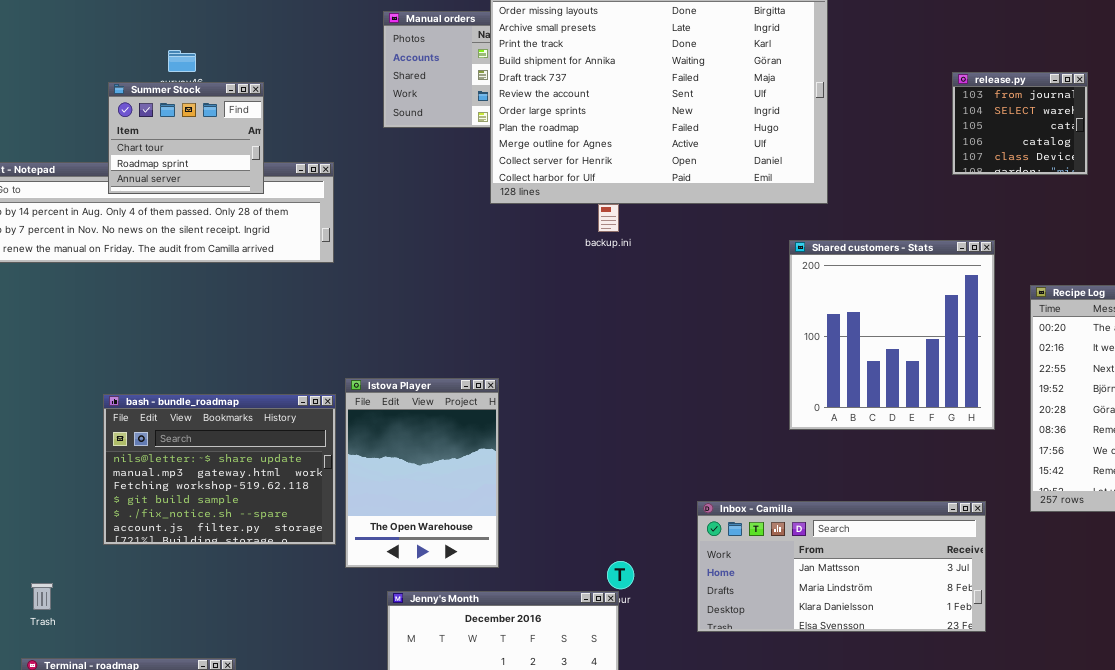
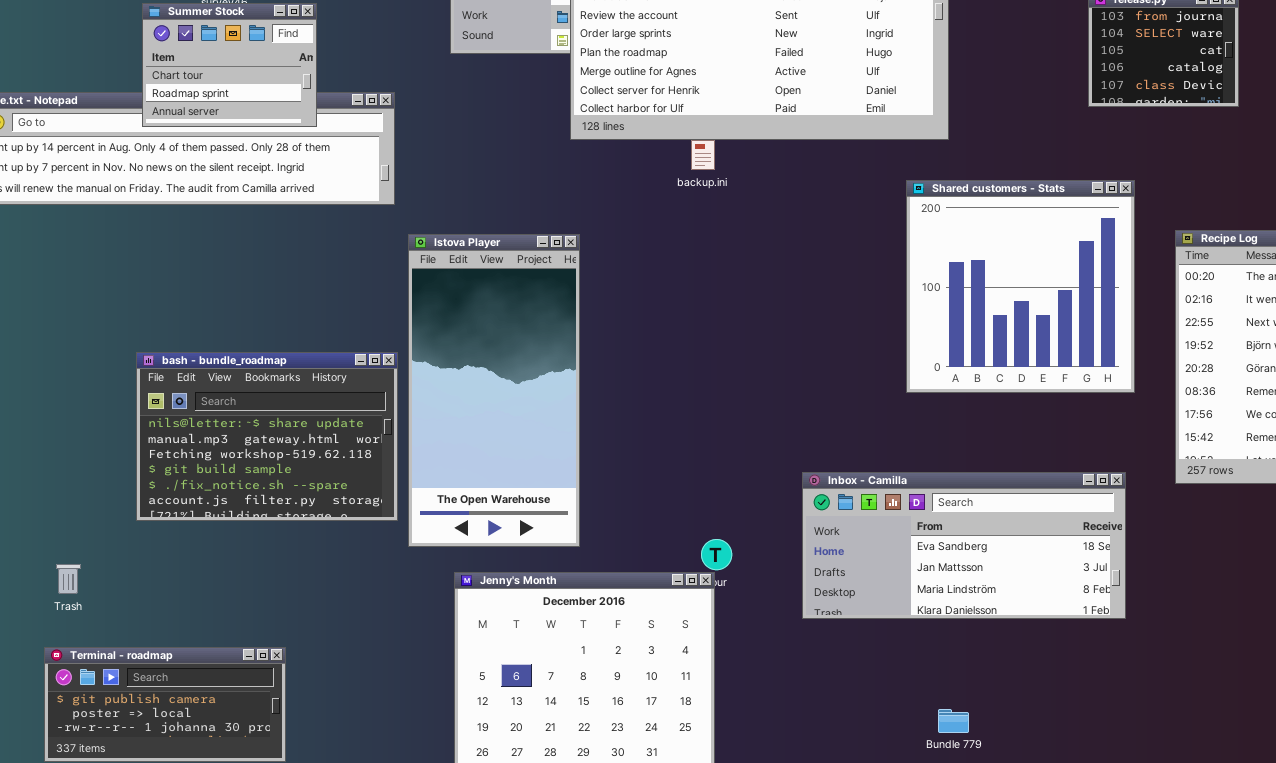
Istova Player: [345,378,499,568] -> [408,234,580,547], resized
Inbox - Camilla: [697,501,986,632] -> [802,472,1126,619], scrolled up 1 row

